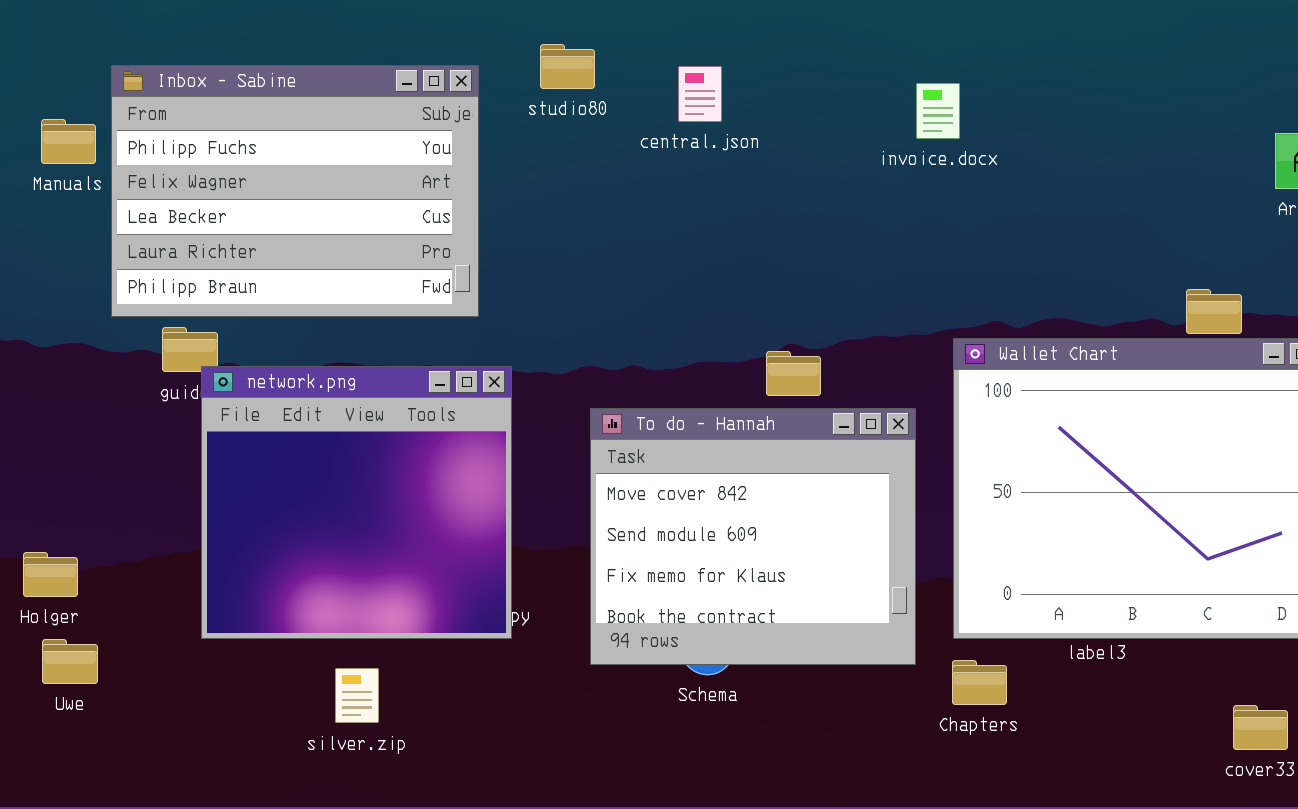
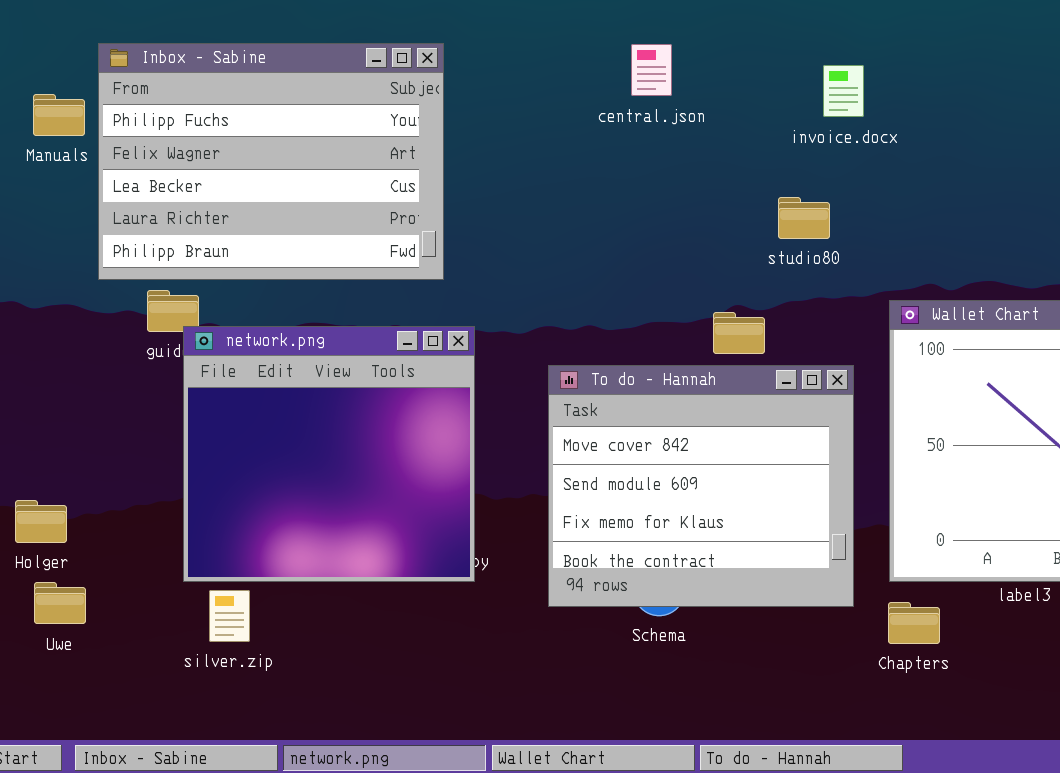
studio80: [540,44,595,89] -> [778,197,830,239], moved
invoice.docx: [916,83,960,139] -> [823,65,864,117], moved
silver.zip: [335,668,379,723] -> [209,590,250,642], moved

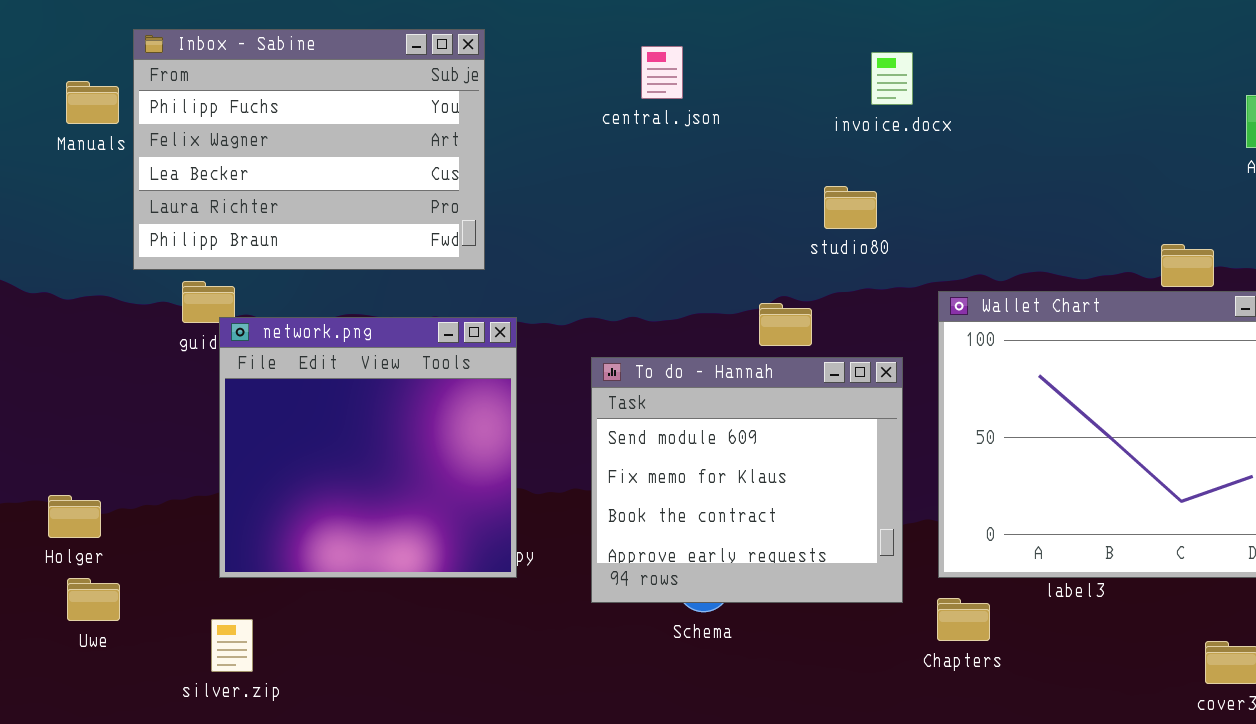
central.json: [631,44,672,96] -> [641,46,683,99], moved
To do - Hannah: [548,365,854,607] -> [591,357,903,603], scrolled down 1 row
silver.zip: [209,590,250,642] -> [211,619,253,672], moved

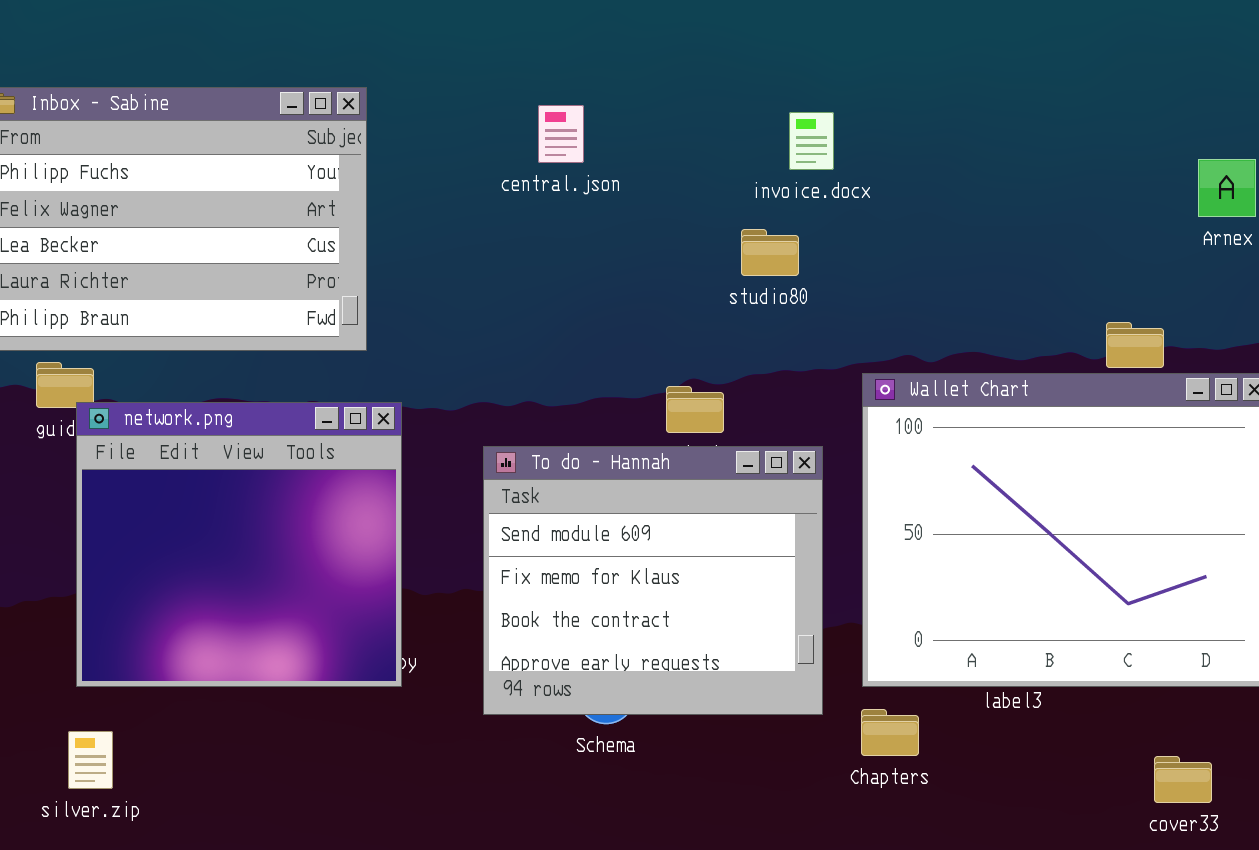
studio80: [824,186,877,229] -> [741,229,799,276], moved

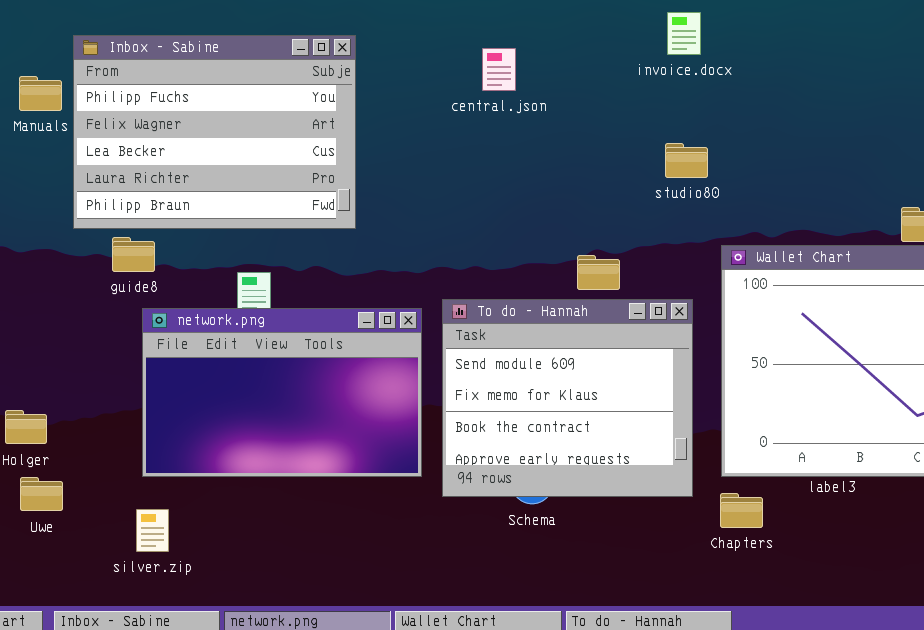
invoice.docx: [789,112,834,170] -> [667,12,701,55], moved
studio80: [741,229,799,276] -> [665,143,708,178], moved
network.png: [76,402,402,687] -> [142,308,422,477], resized

